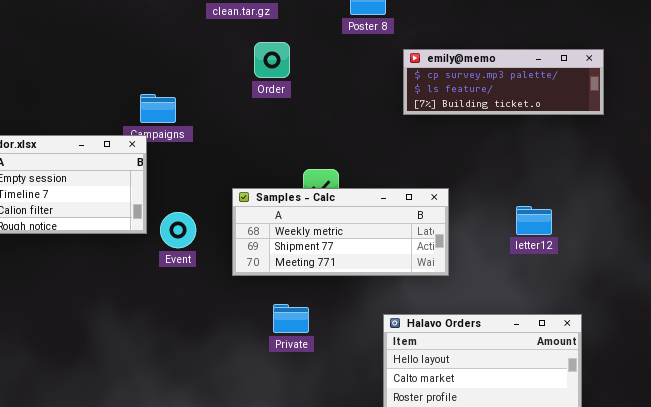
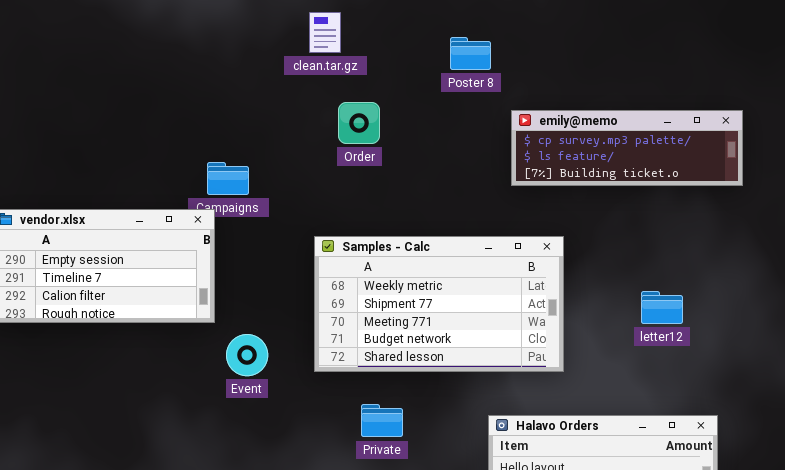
Samples - Calc: [232,188,449,276] -> [314,236,564,372], resized
Event: [160,212,196,248] -> [226,334,268,376], moved

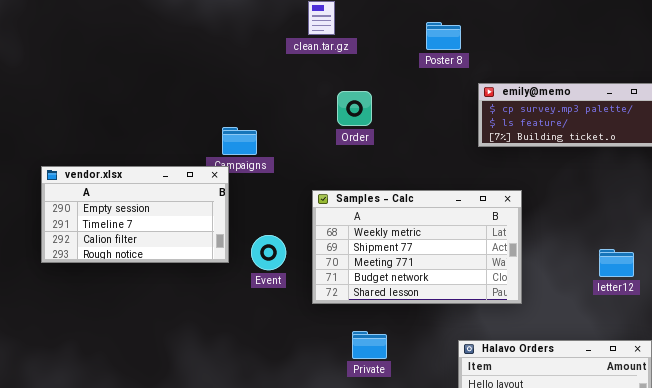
Order: [338,102,380,144] -> [337,91,372,126], moved
letter12: [641,291,683,324] -> [599,249,634,277], moved
Event: [226,334,268,376] -> [251,235,286,270], moved

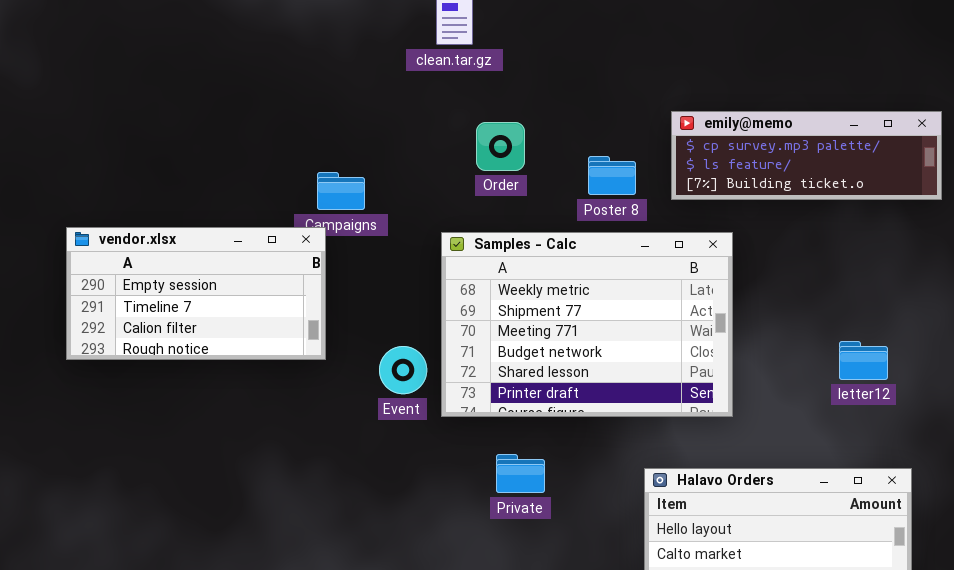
Poster 8: [426,22,461,50] -> [588,156,636,195], moved
Samples - Calc: [312,190,522,304] -> [441,232,733,417], resized
Event: [251,235,286,270] -> [379,346,427,394], moved

